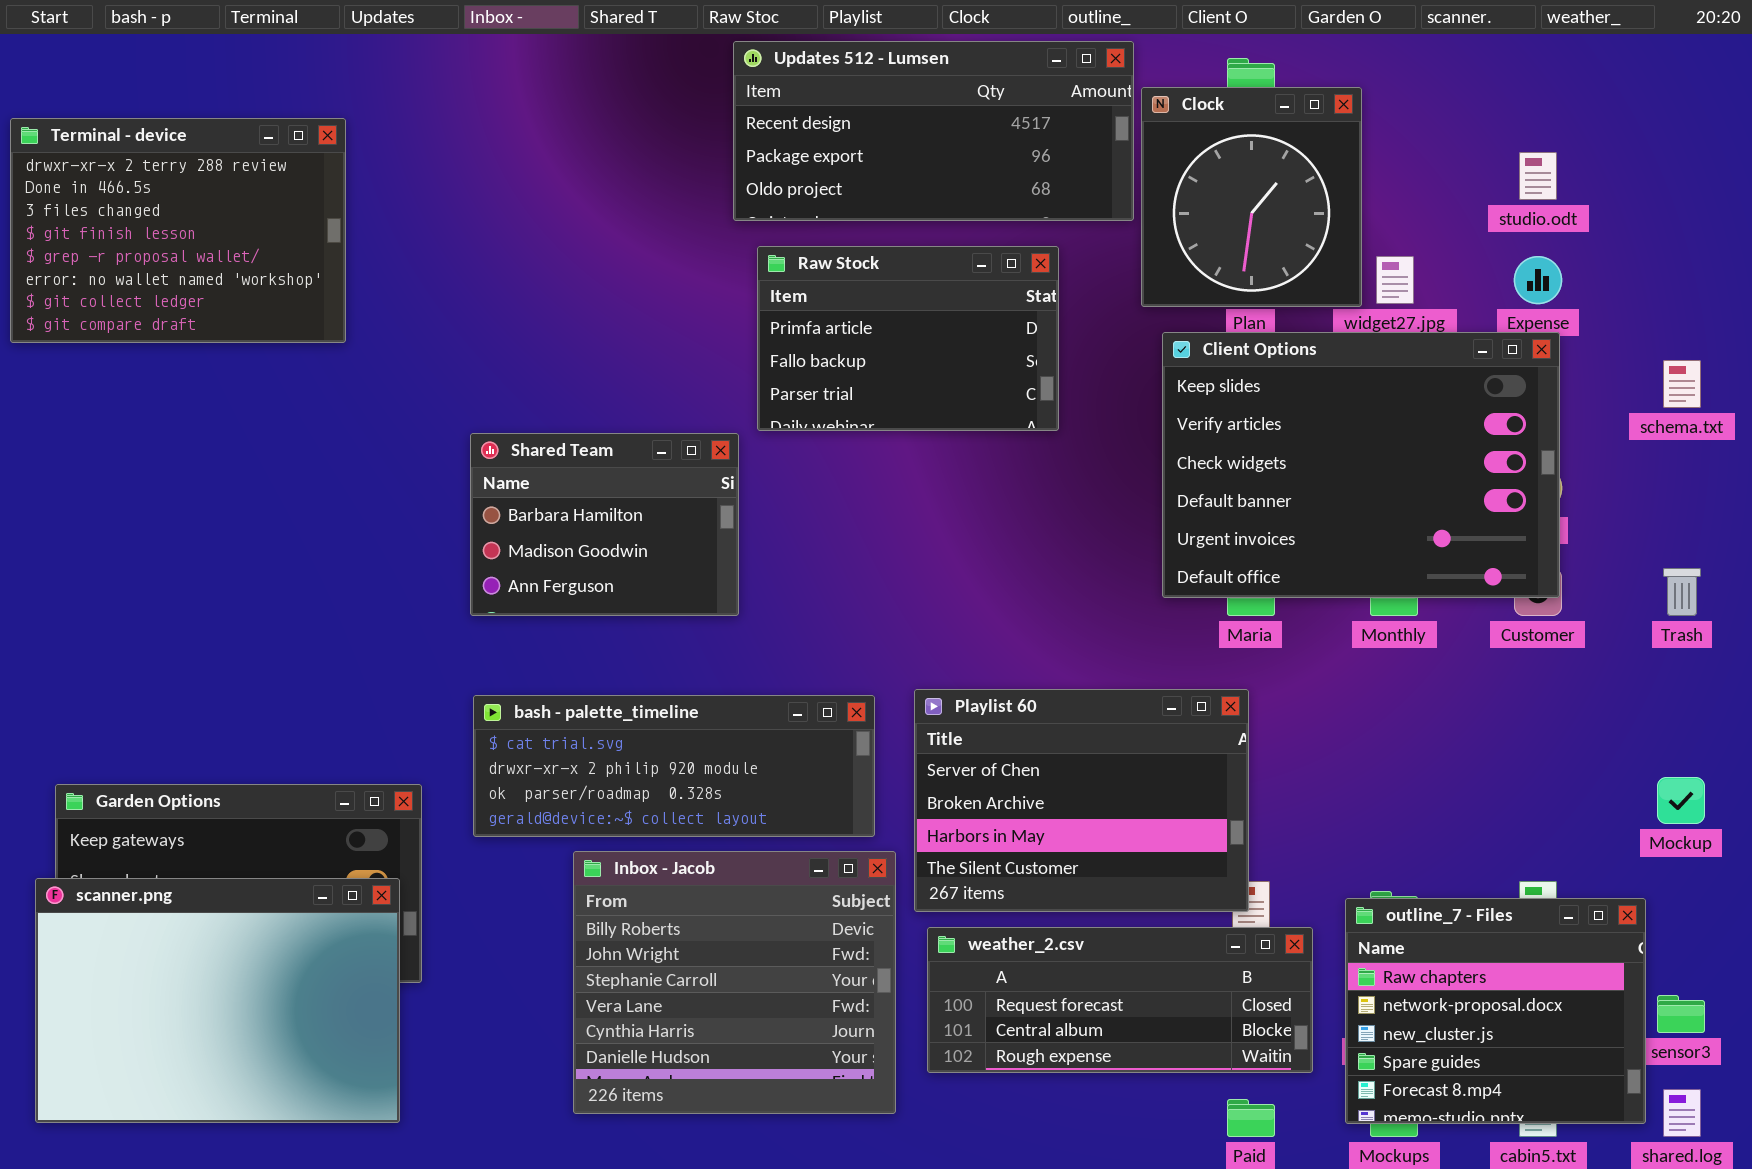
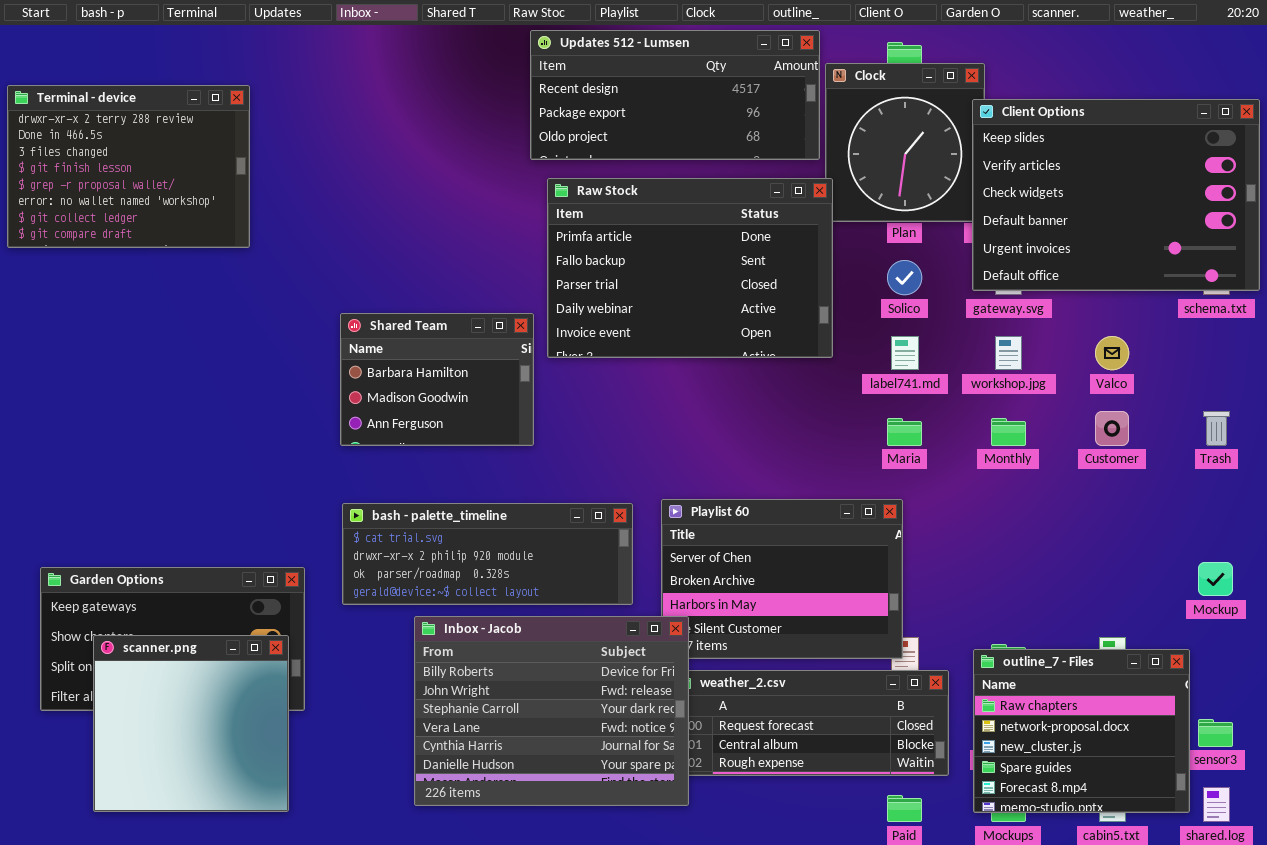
Raw Stock: [757,246,1059,431] -> [547,178,833,358], resized
Client Options: [1162,332,1560,598] -> [972,99,1260,291], moved
Inbox - Jacob: [573,851,896,1114] -> [414,616,689,806], resized
scanner.png: [35,878,400,1123] -> [93,635,289,812], resized

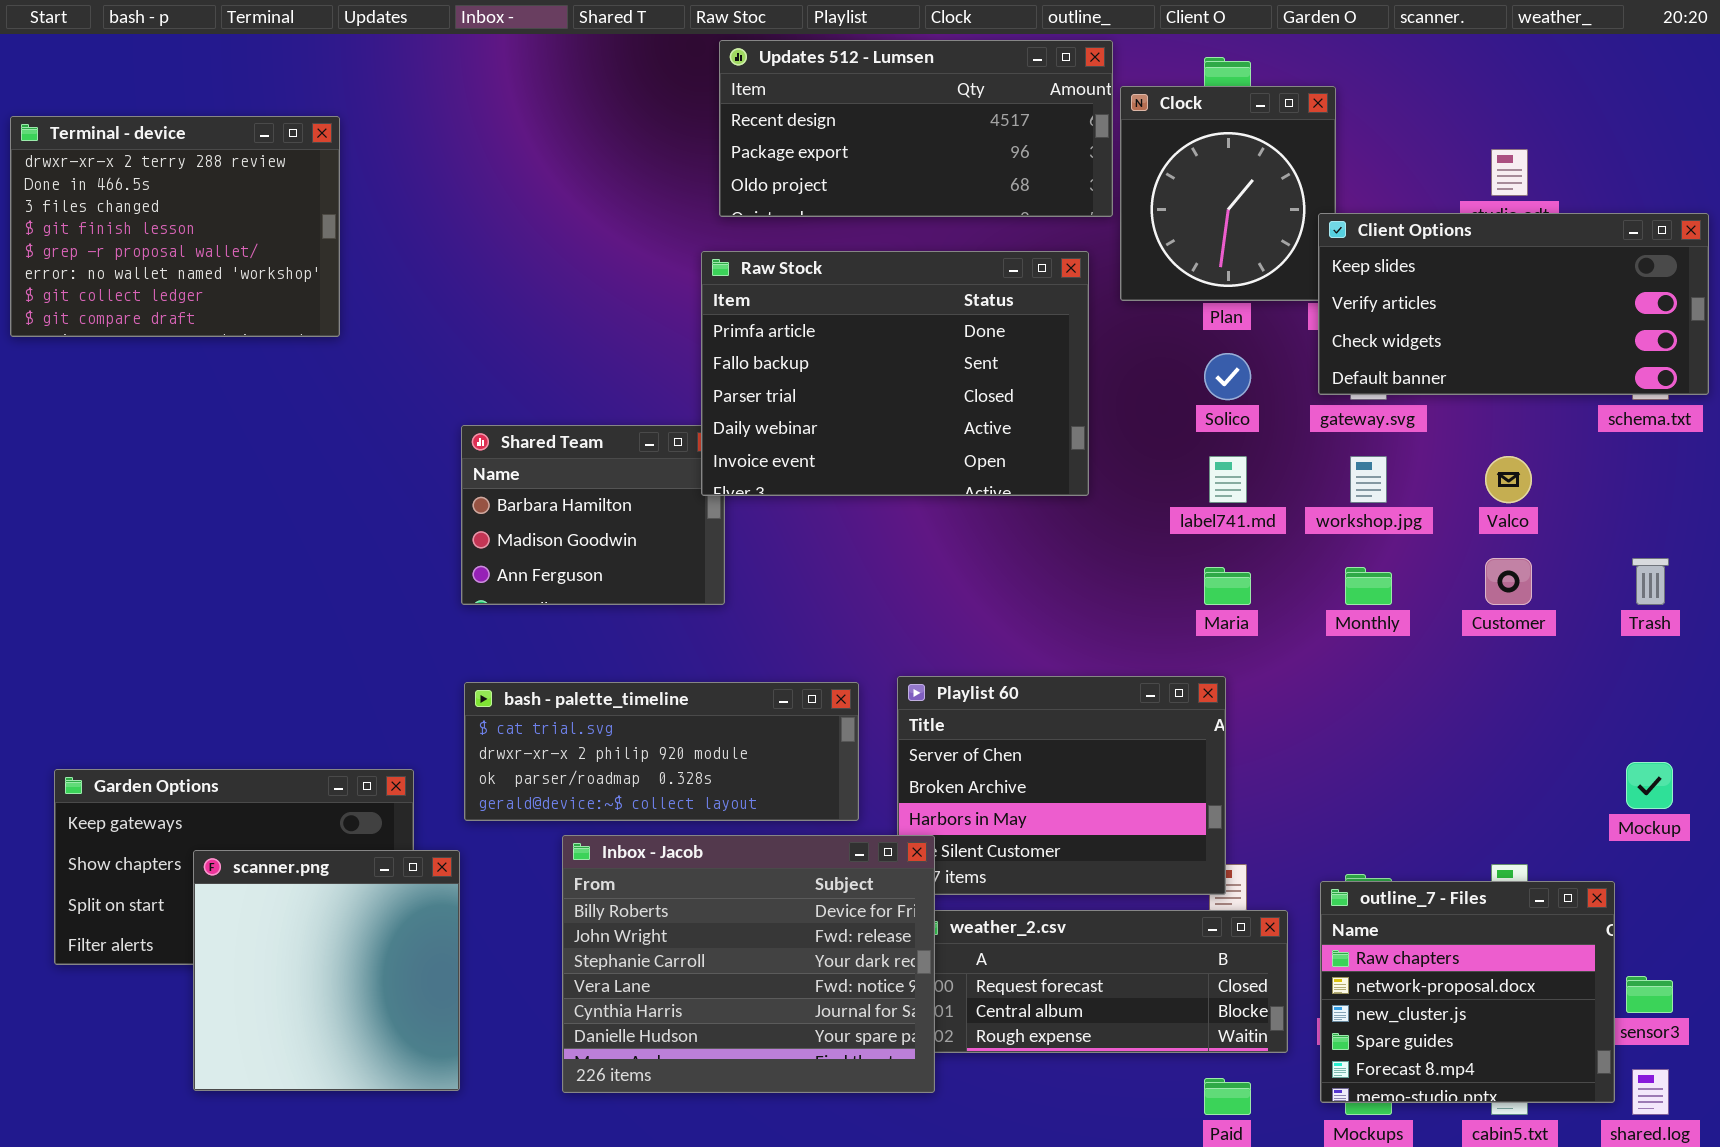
Client Options: [972,99,1260,291] -> [1318,213,1709,395], resized
Raw Stock: [547,178,833,358] -> [701,251,1089,496], moved
scanner.png: [93,635,289,812] -> [193,850,460,1091], moved

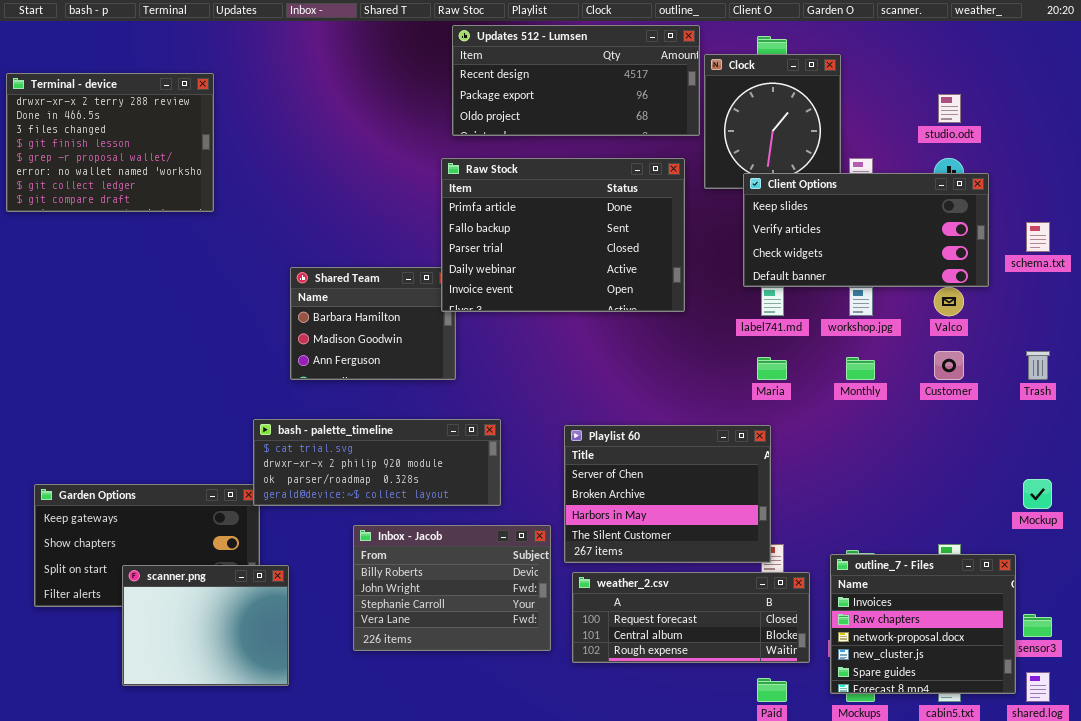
Client Options: [1318,213,1709,395] -> [743,173,989,287], moved
bash - palette_timeline: [464,682,859,821] -> [253,419,501,506], moved
Inbox - Jacob: [562,835,935,1093] -> [353,525,551,651], resized
scanner.png: [193,850,460,1091] -> [122,565,289,686], resized
outline_7 - Files: [1320,881,1615,1103] -> [830,554,1016,694], scrolled up 1 row

